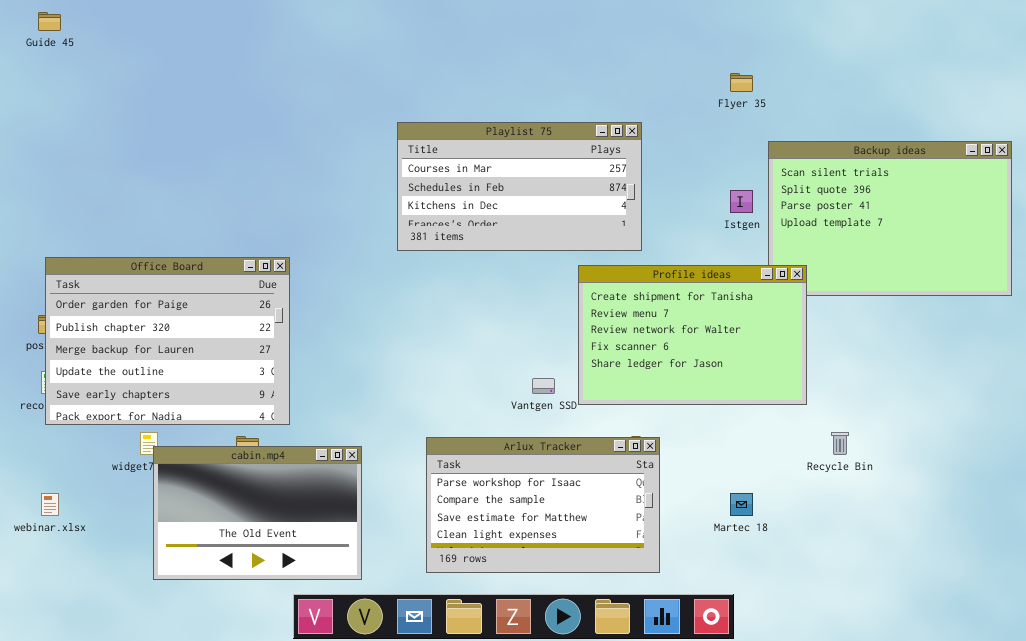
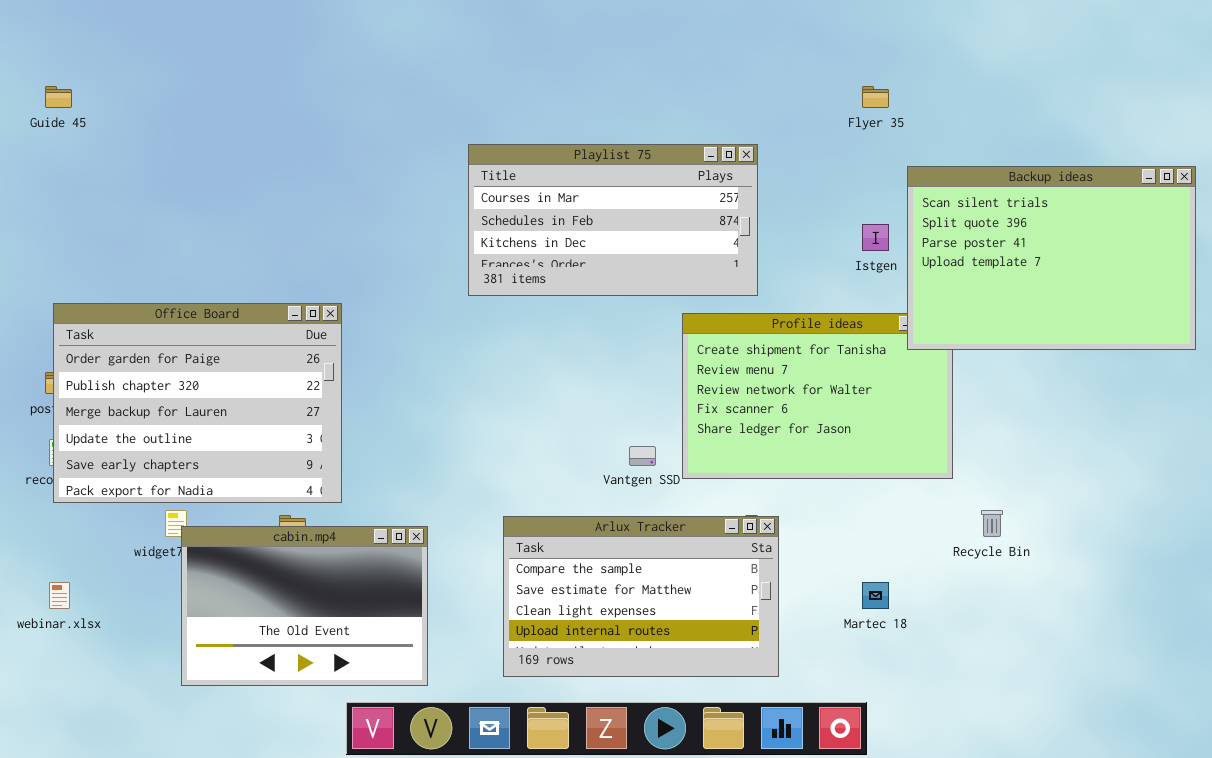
Guide 45: [38,12,61,31] -> [45,86,72,108], moved
Backup ideas: [768,141,1012,296] -> [907,166,1196,350], raised
Arlux Tracker: [426,437,660,573] -> [503,516,779,677], scrolled down 1 row

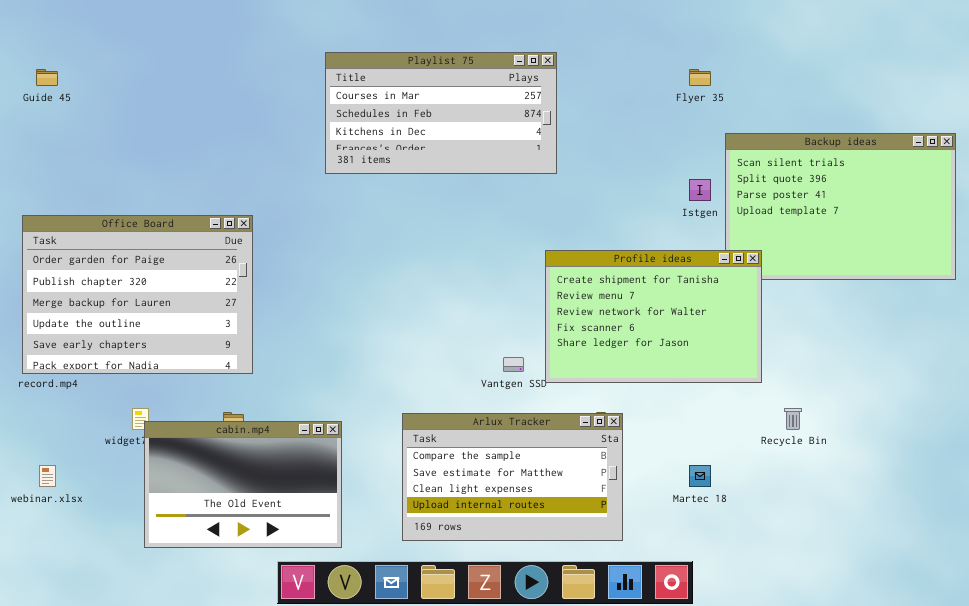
Playlist 75: [468,144,758,296] -> [325,52,557,174], moved
Office Board: [53,303,342,503] -> [22,215,253,374], moved
Profile ideas: [682,313,953,479] -> [545,250,762,383], raised

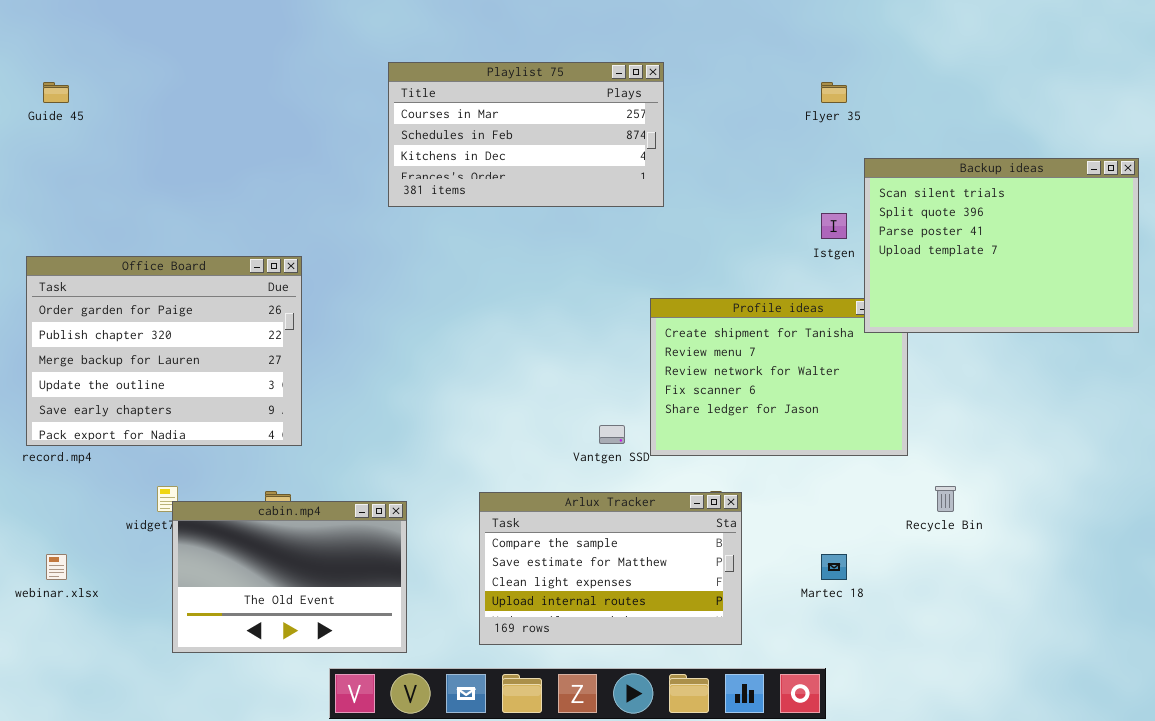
Backup ideas: [725,133,956,280] -> [864,158,1139,333], raised

